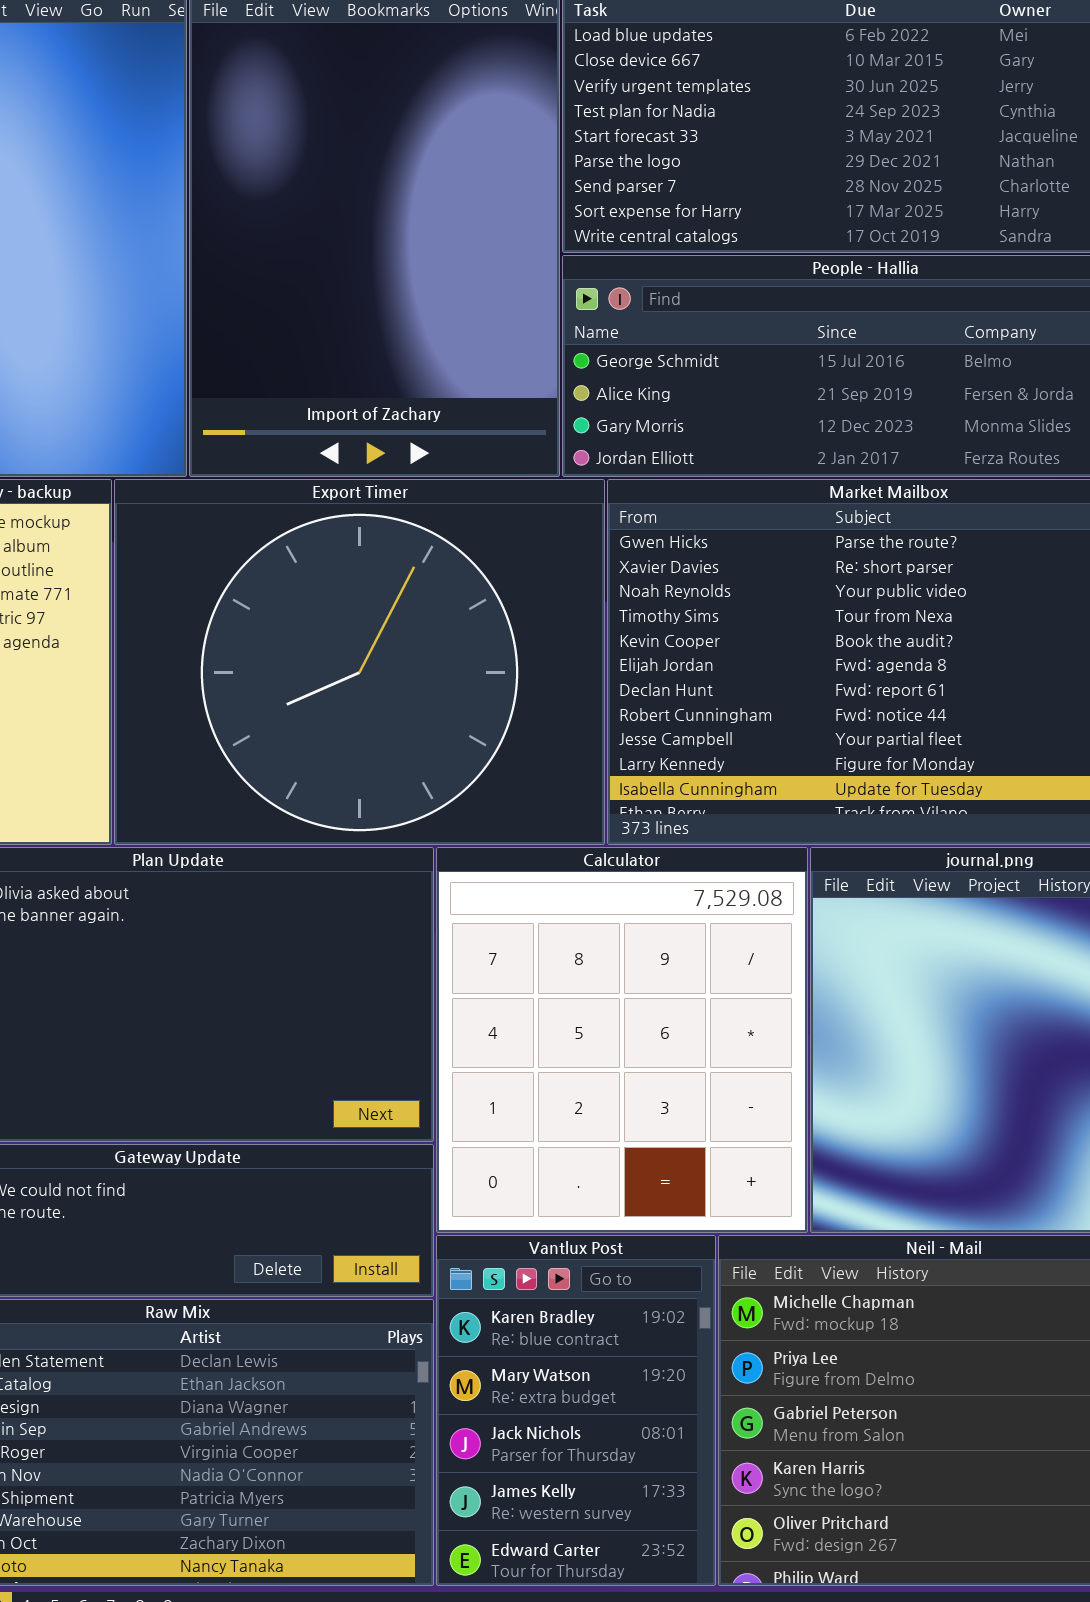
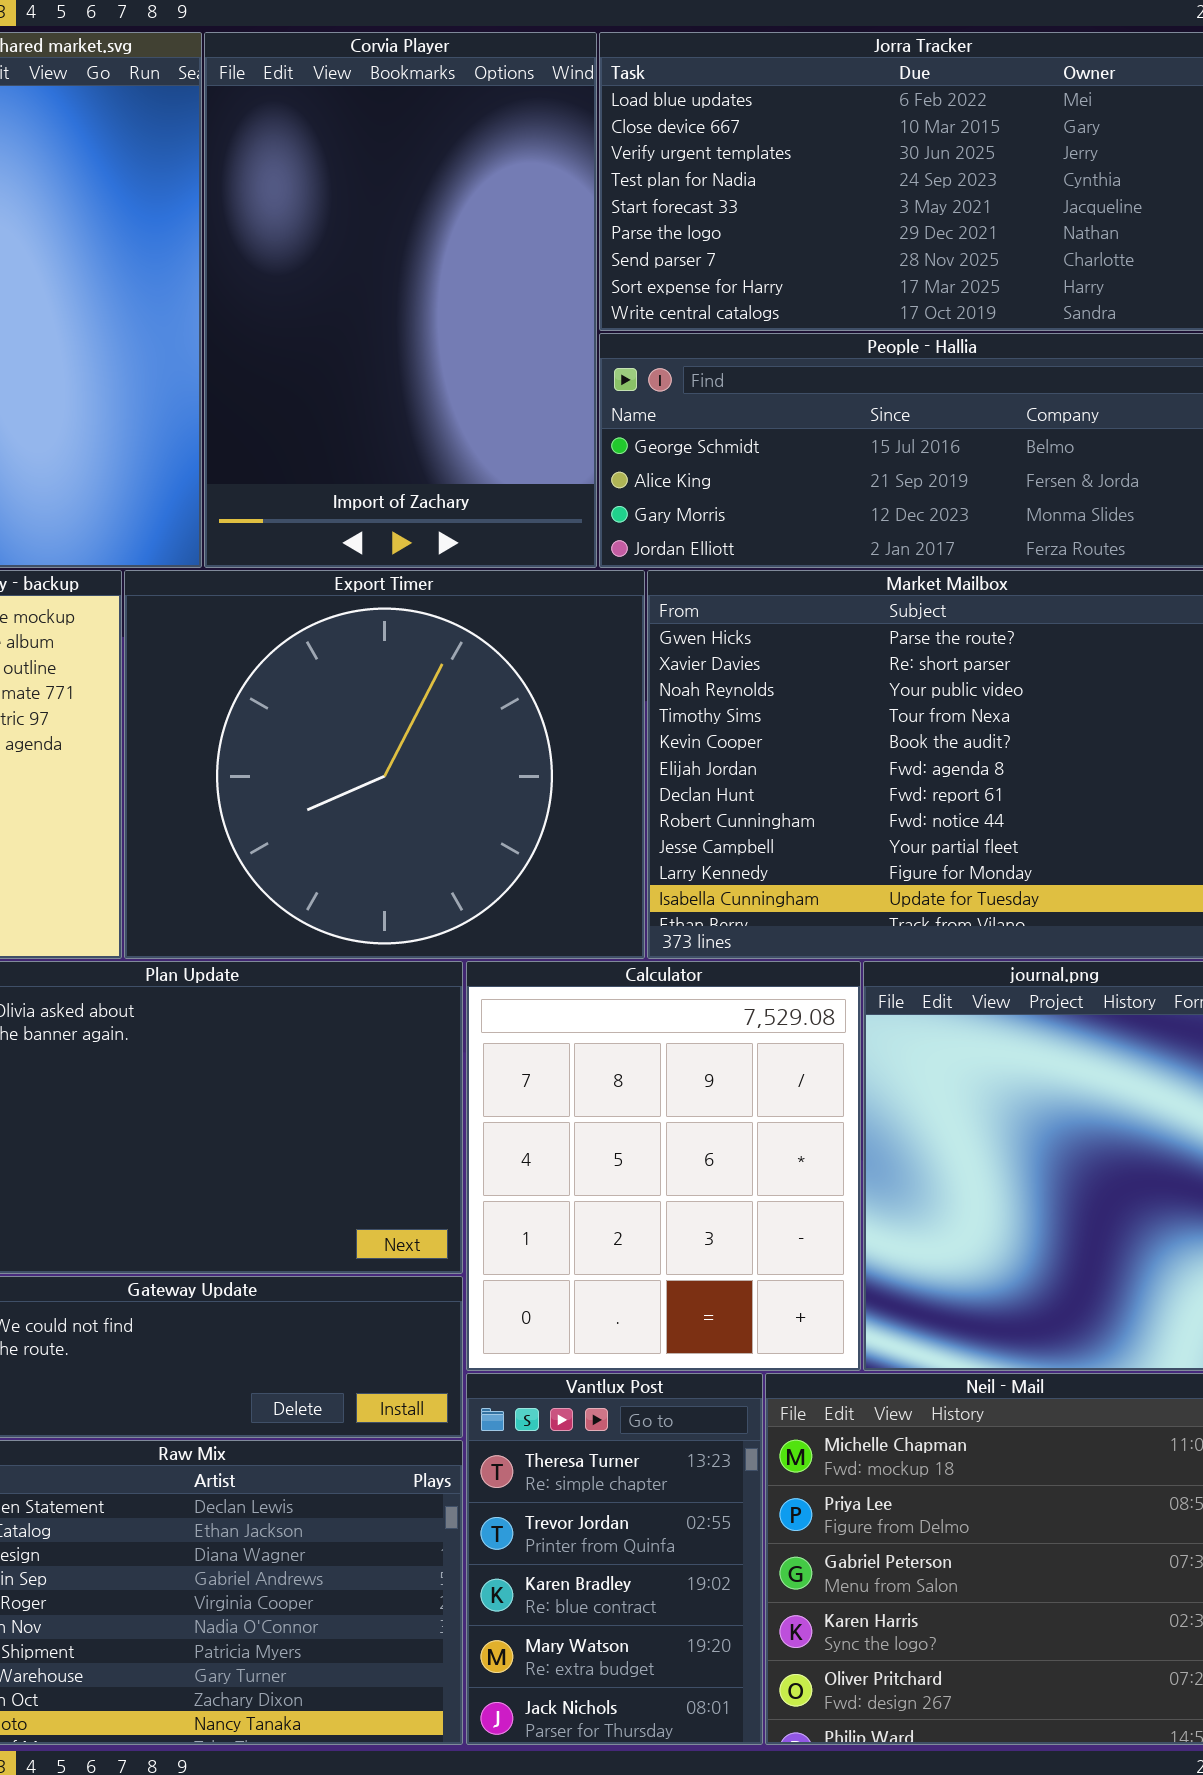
Vantlux Post: [436,1235,716,1586] -> [466,1373,763,1745], scrolled up 2 rows

